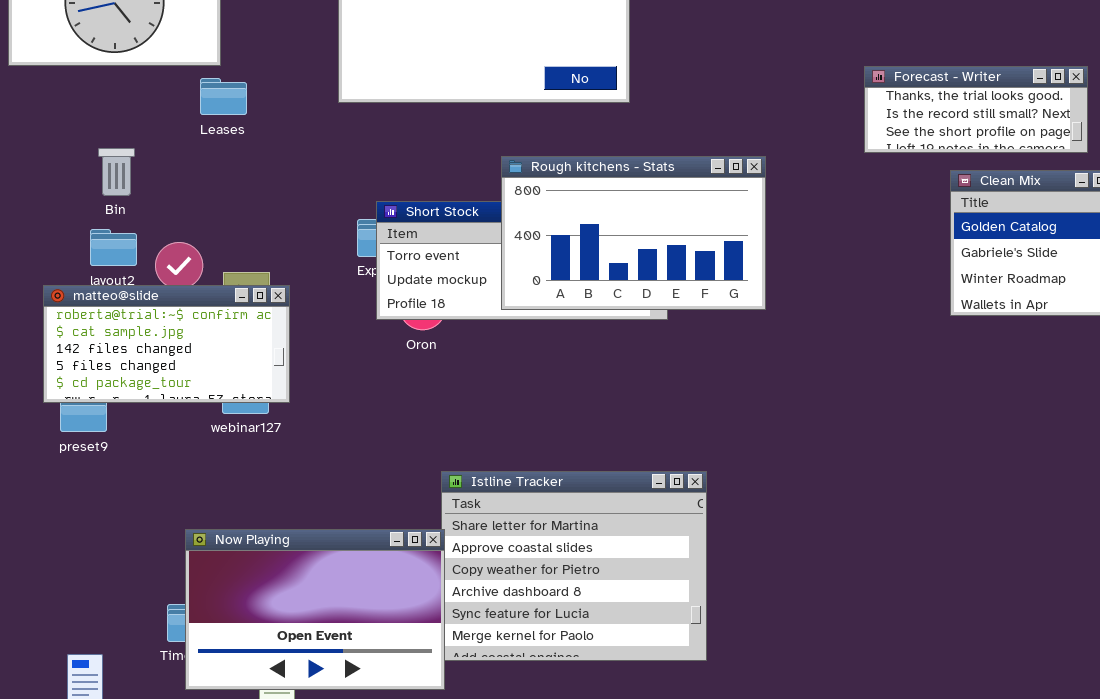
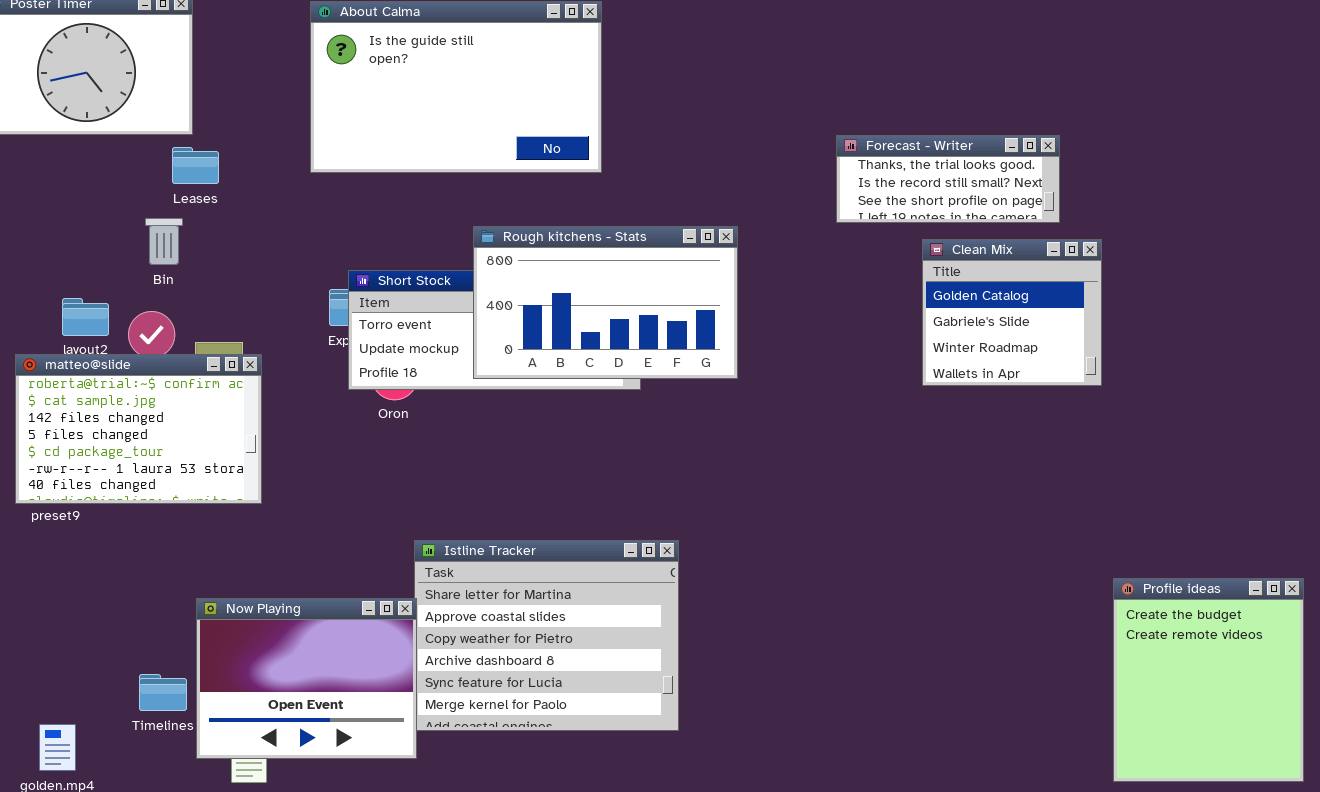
Bin: [98,148,135,196] -> [145,218,183,265], moved
matteo@slide: [43,285,290,403] -> [15,354,262,504], resized
Now Playing: [185,529,445,690] -> [196,598,417,759], resized

